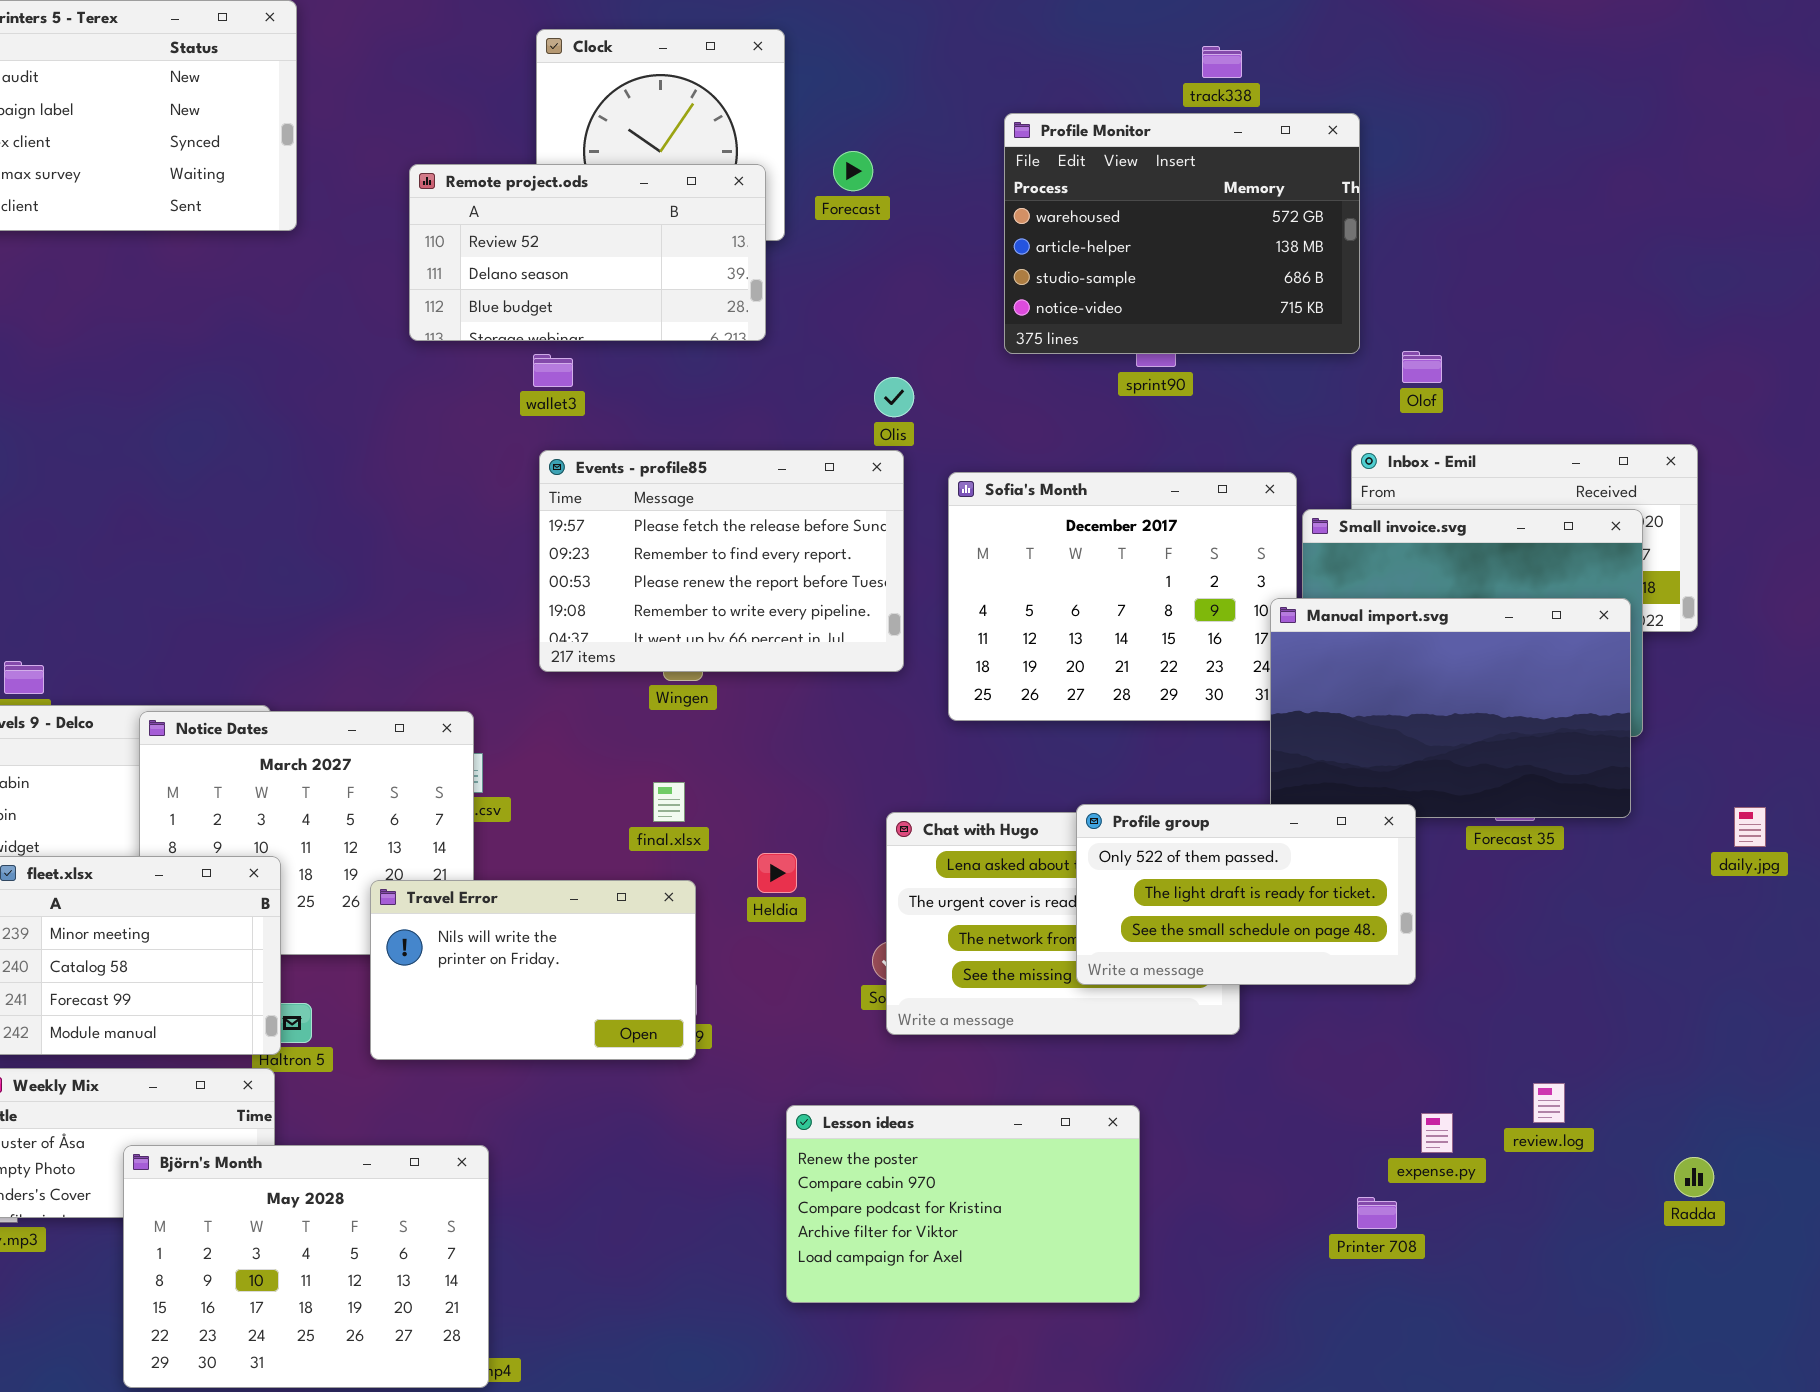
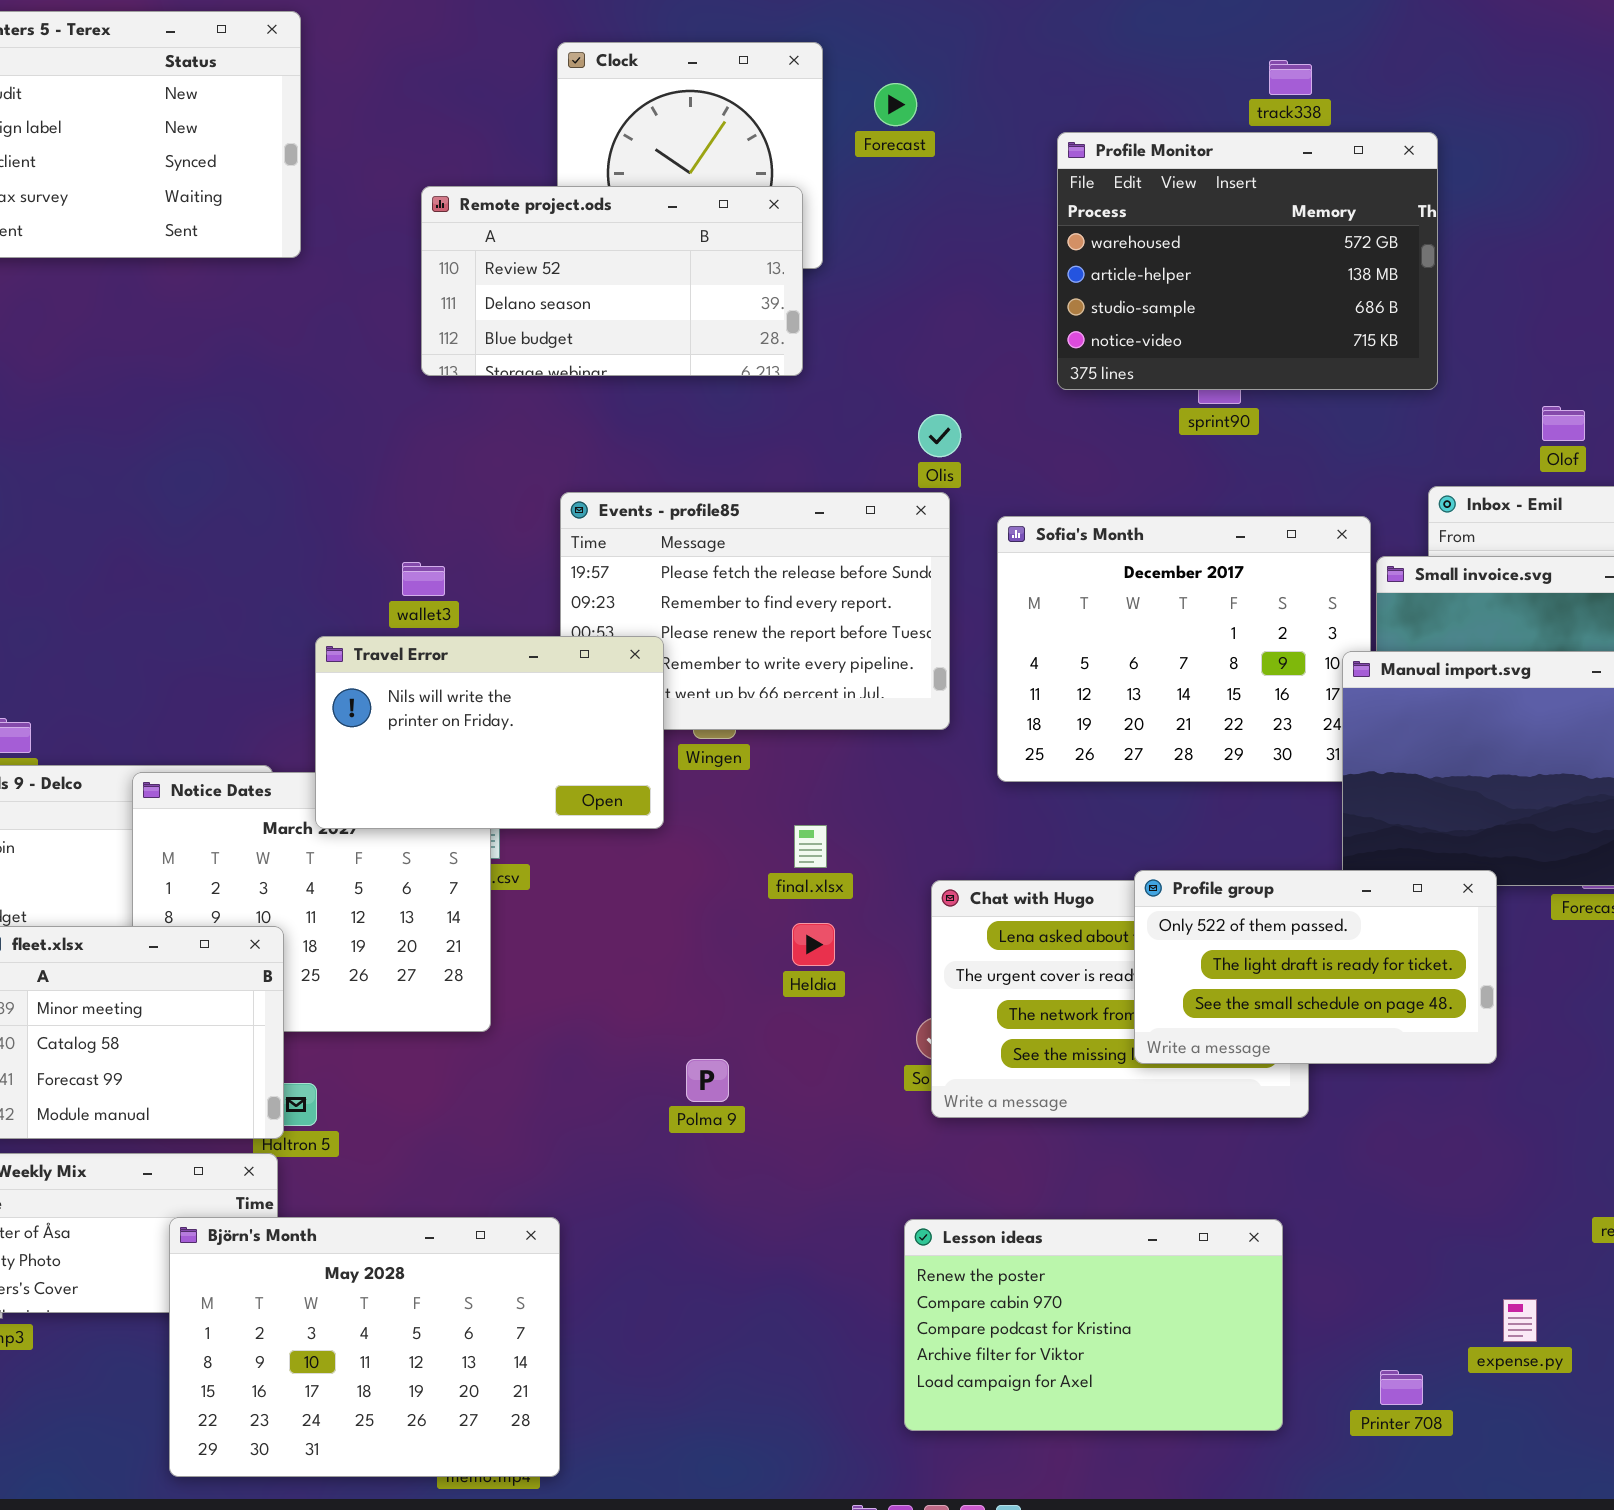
Forecast: [833,151,873,191] -> [874,83,917,126], moved
Olof: [1402,351,1442,383] -> [1542,406,1585,441], moved
wallet3: [533,354,573,387] -> [402,562,445,596], moved
final.xlsx: [653,782,685,822] -> [794,825,827,868], moved
Travel Error: [370,880,696,1060] -> [315,636,664,829], moved
Lesson ideas: [786,1105,1140,1303] -> [904,1219,1283,1431], moved
expense.py: [1421,1113,1453,1153] -> [1503,1299,1537,1342], moved
Björn's Month: [123,1145,489,1388] -> [169,1217,560,1477], moved
Printer 708: [1357,1197,1397,1229] -> [1380,1370,1423,1405], moved

